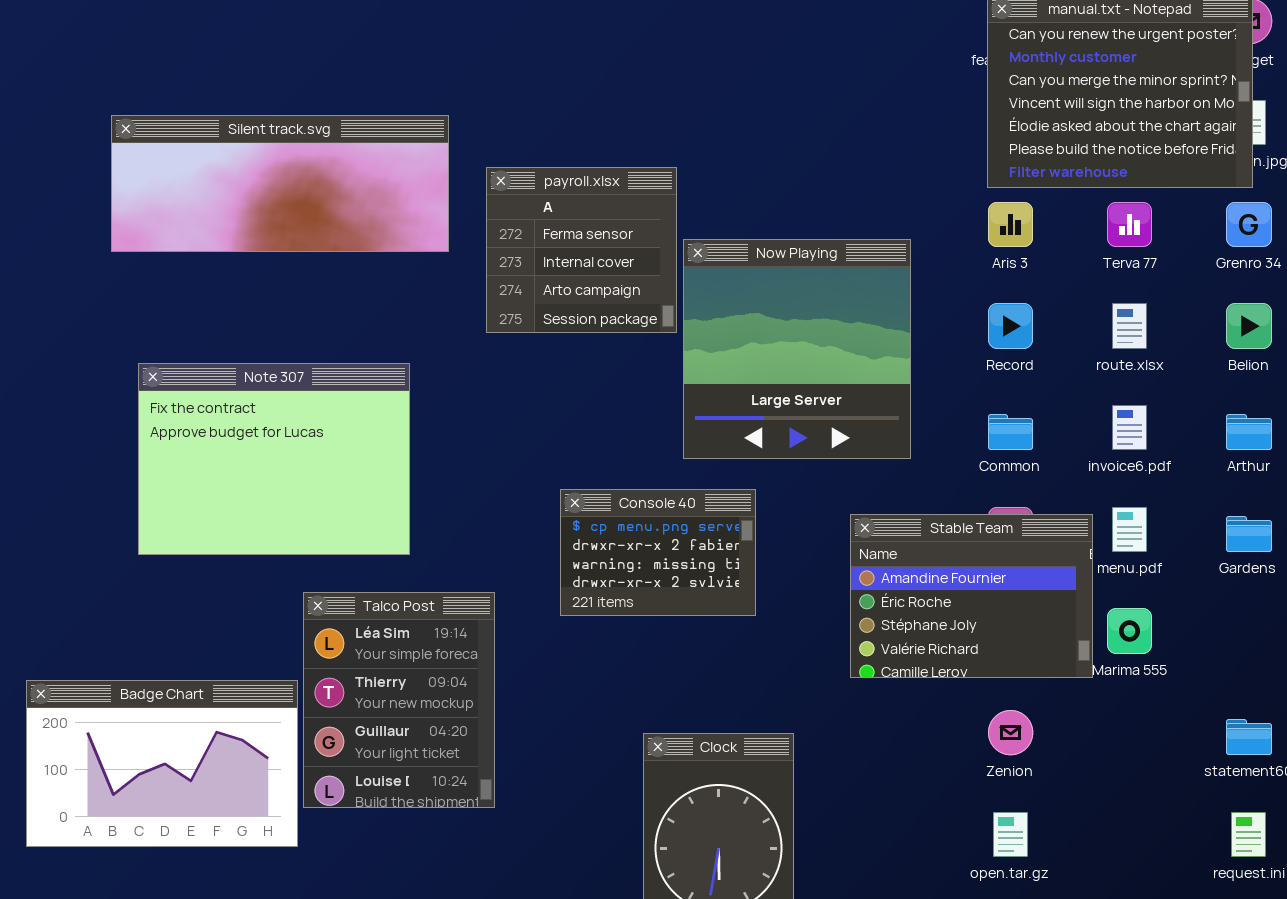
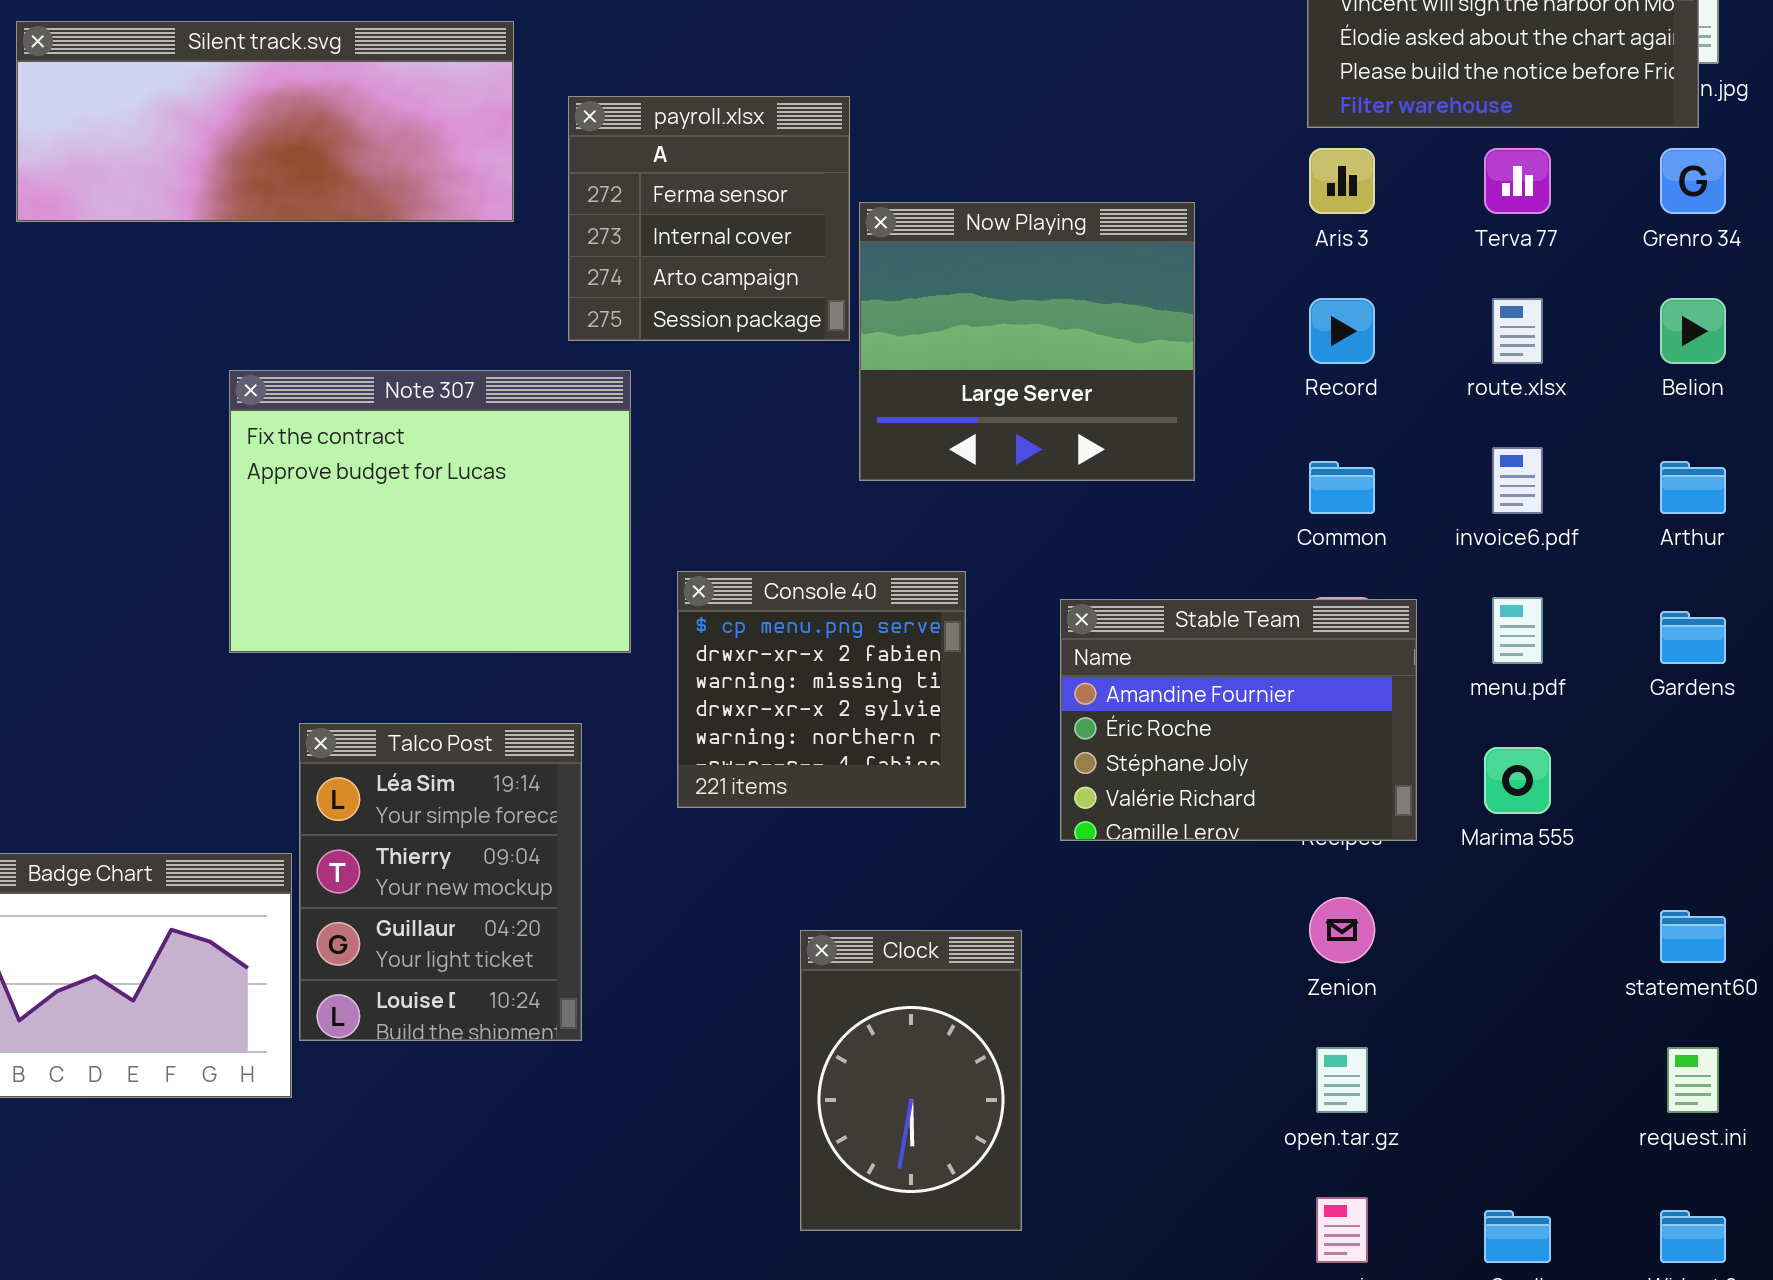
Now Playing: [683,239,911,459] -> [859,202,1195,481], resized
Note 307: [138,363,410,555] -> [229,370,631,653], moved
Console 40: [560,489,756,616] -> [677,571,966,808], resized
Stable Team: [850,514,1093,678] -> [1060,599,1417,841], moved

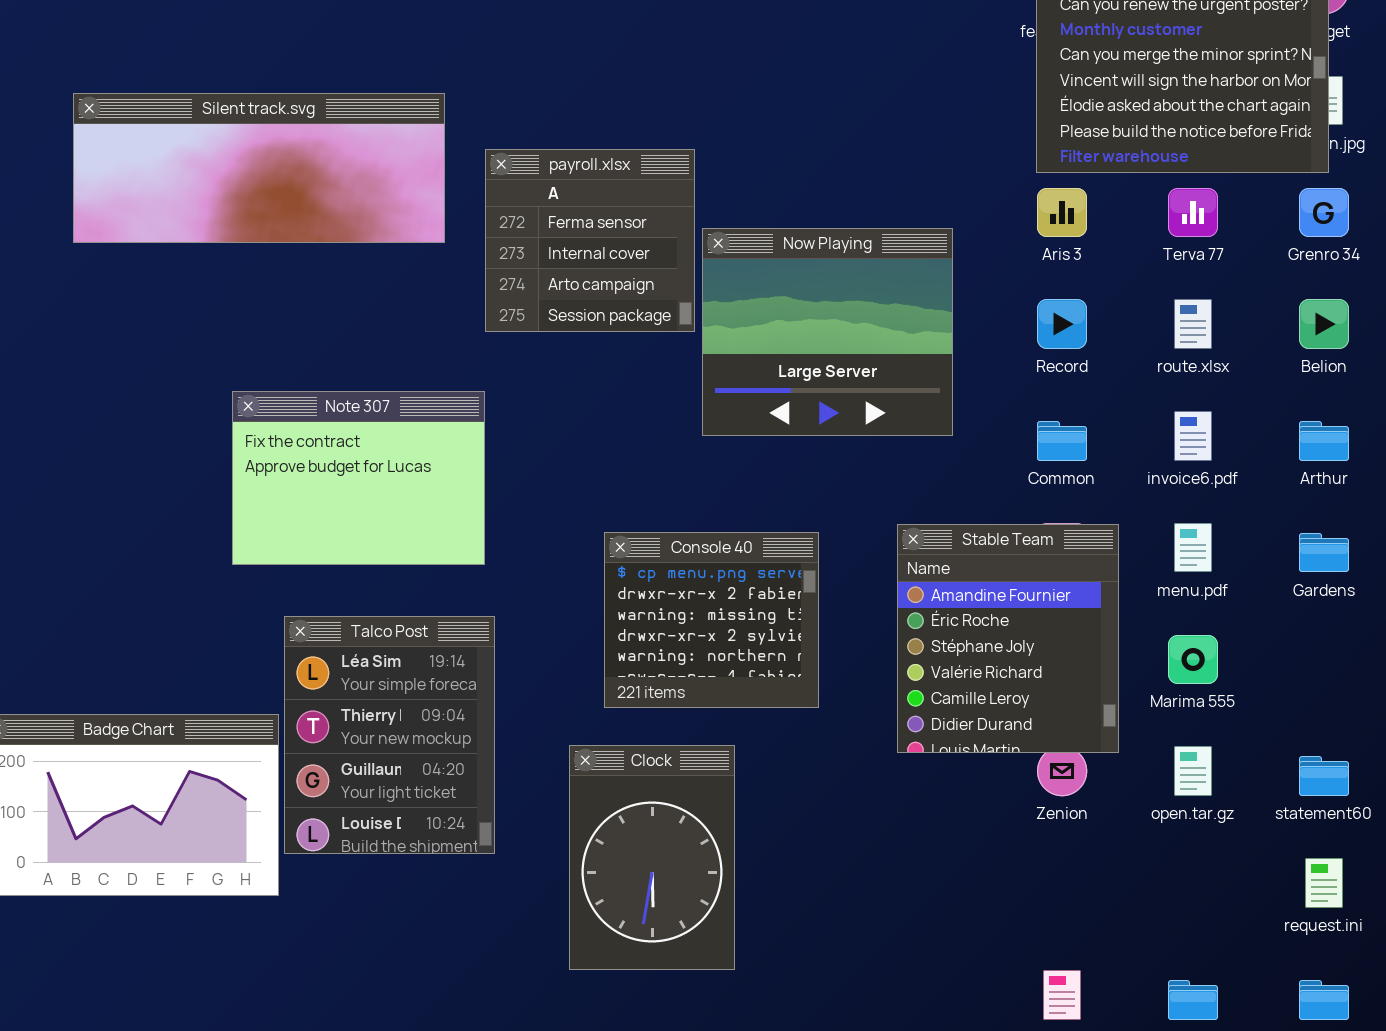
Note 307: [229,370,631,653] -> [232,391,485,565], resized
Console 40: [677,571,966,808] -> [604,532,819,708], moved
Stable Team: [1060,599,1417,841] -> [897,524,1119,753], resized
Clock: [800,930,1022,1231] -> [569,745,735,970], moved
open.tar.gz: [1316,1047,1368,1113] -> [1174,746,1212,796], moved

